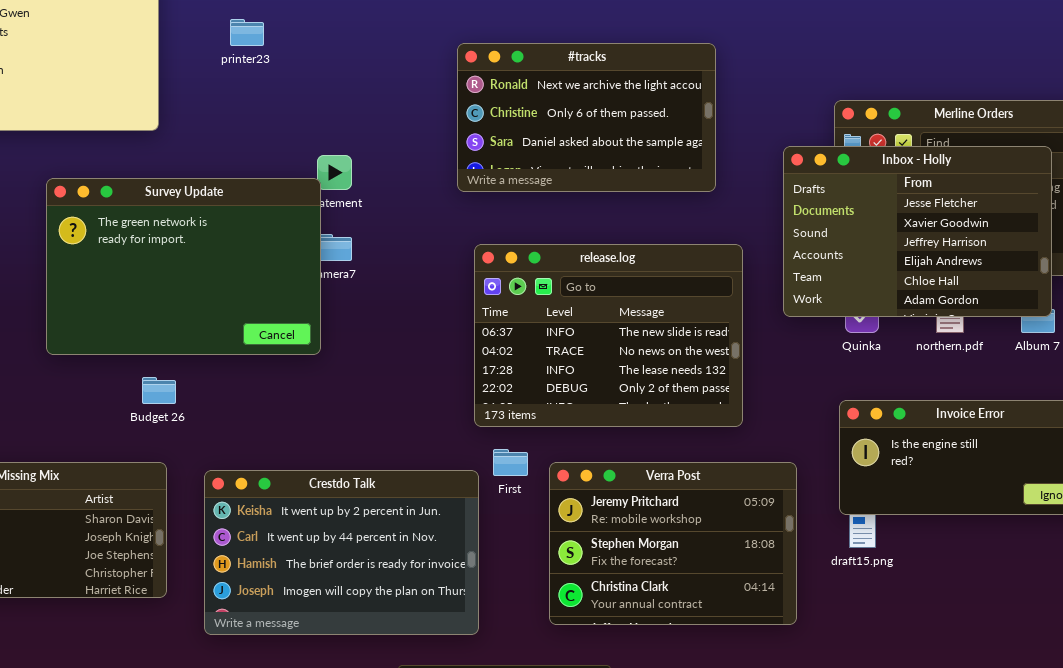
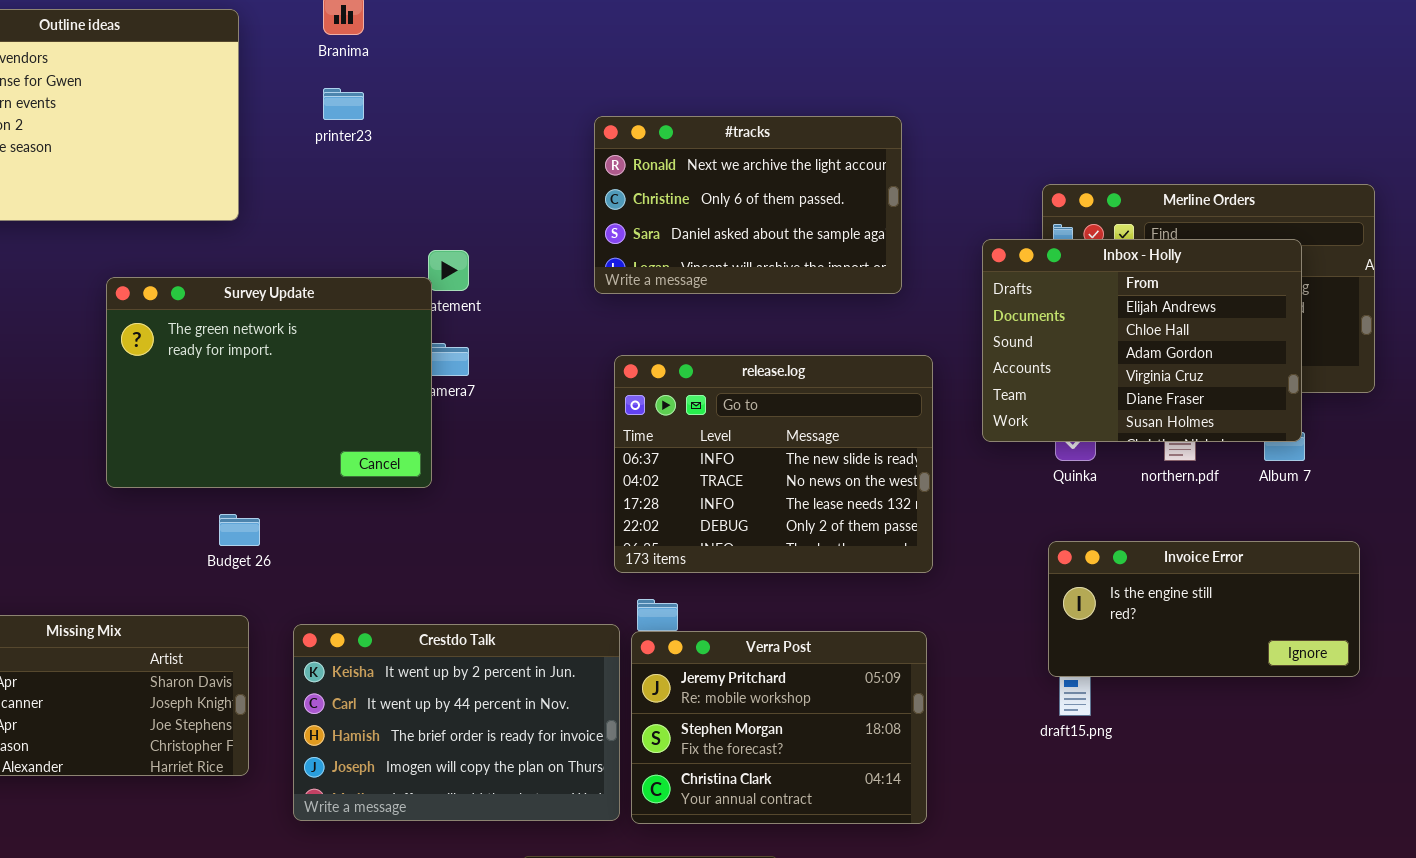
Inbox - Holly: [783,146,1052,317] -> [982,239,1302,442], scrolled down 3 rows
Verra Post: [549,462,797,625] -> [631,631,927,824], moved

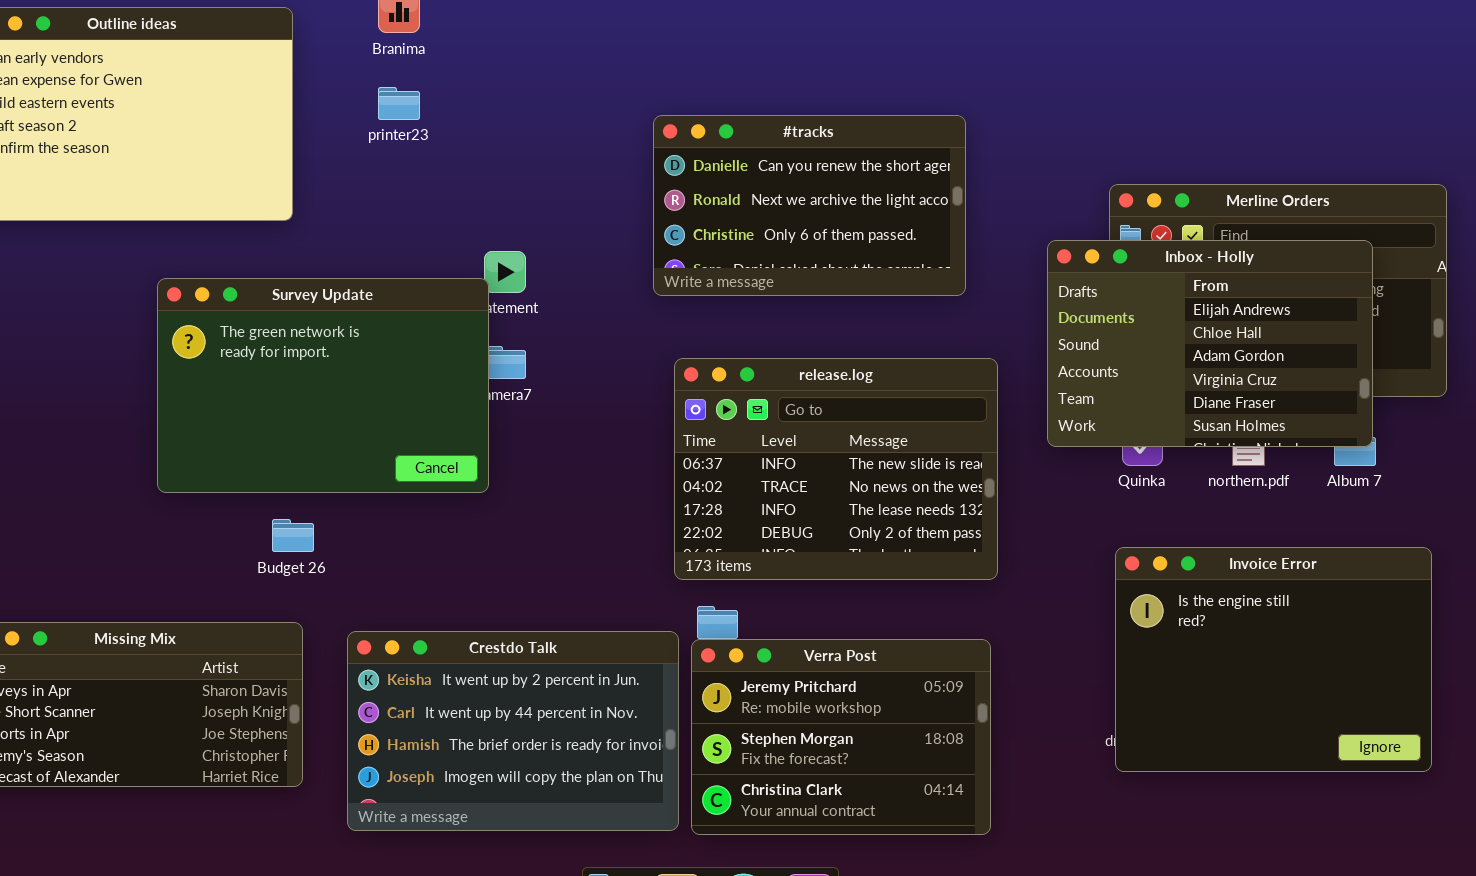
#tracks: [594,116,902,294] -> [653,115,966,296], scrolled up 1 row
Invoice Error: [1048,541,1360,677] -> [1115,547,1432,772], resized

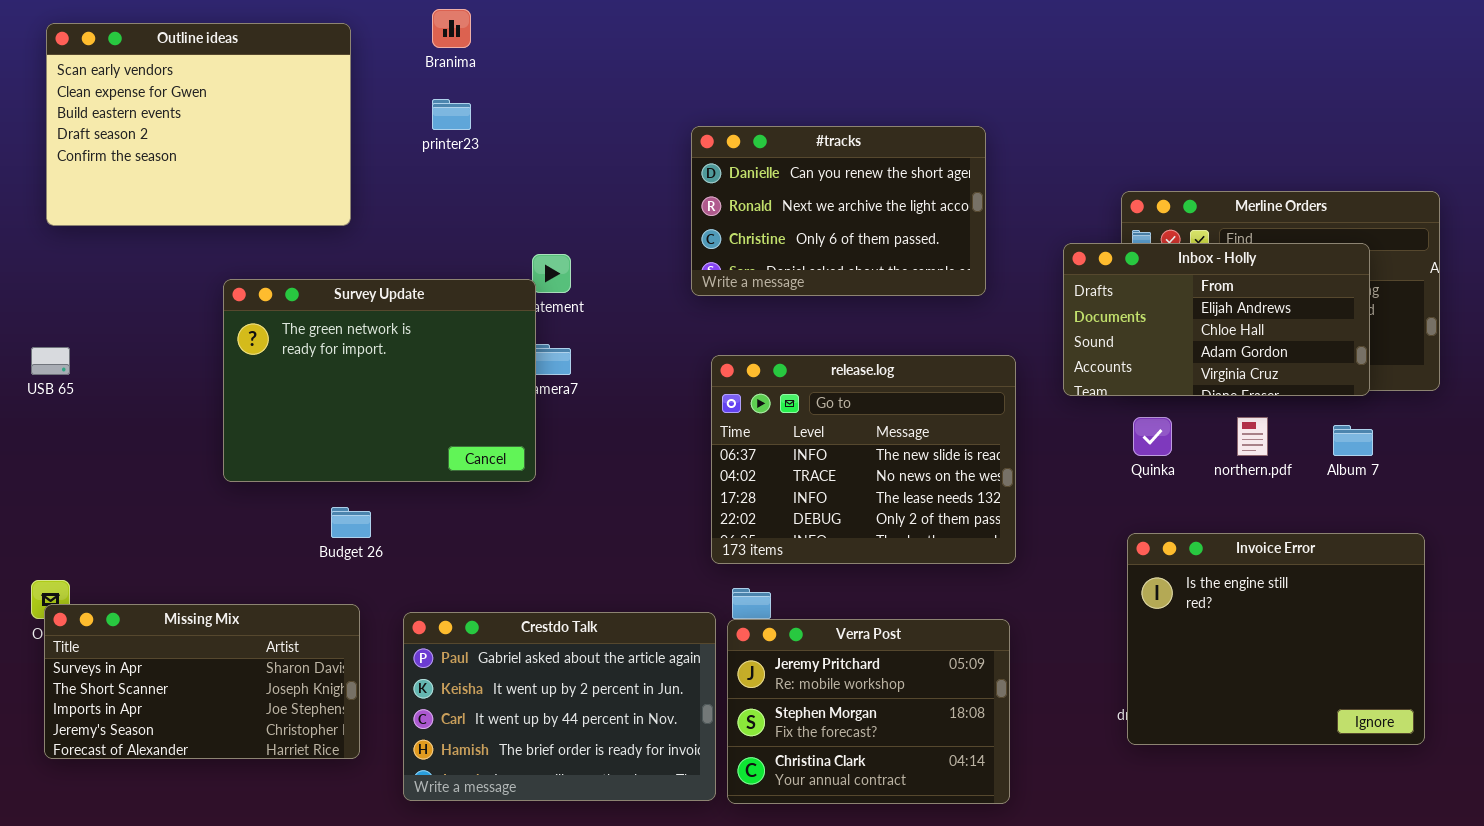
Inbox - Holly: [1047,240,1373,447] -> [1063,243,1370,396], resized
Crestdo Talk: [347,631,679,831] -> [403,612,716,801], scrolled up 1 row

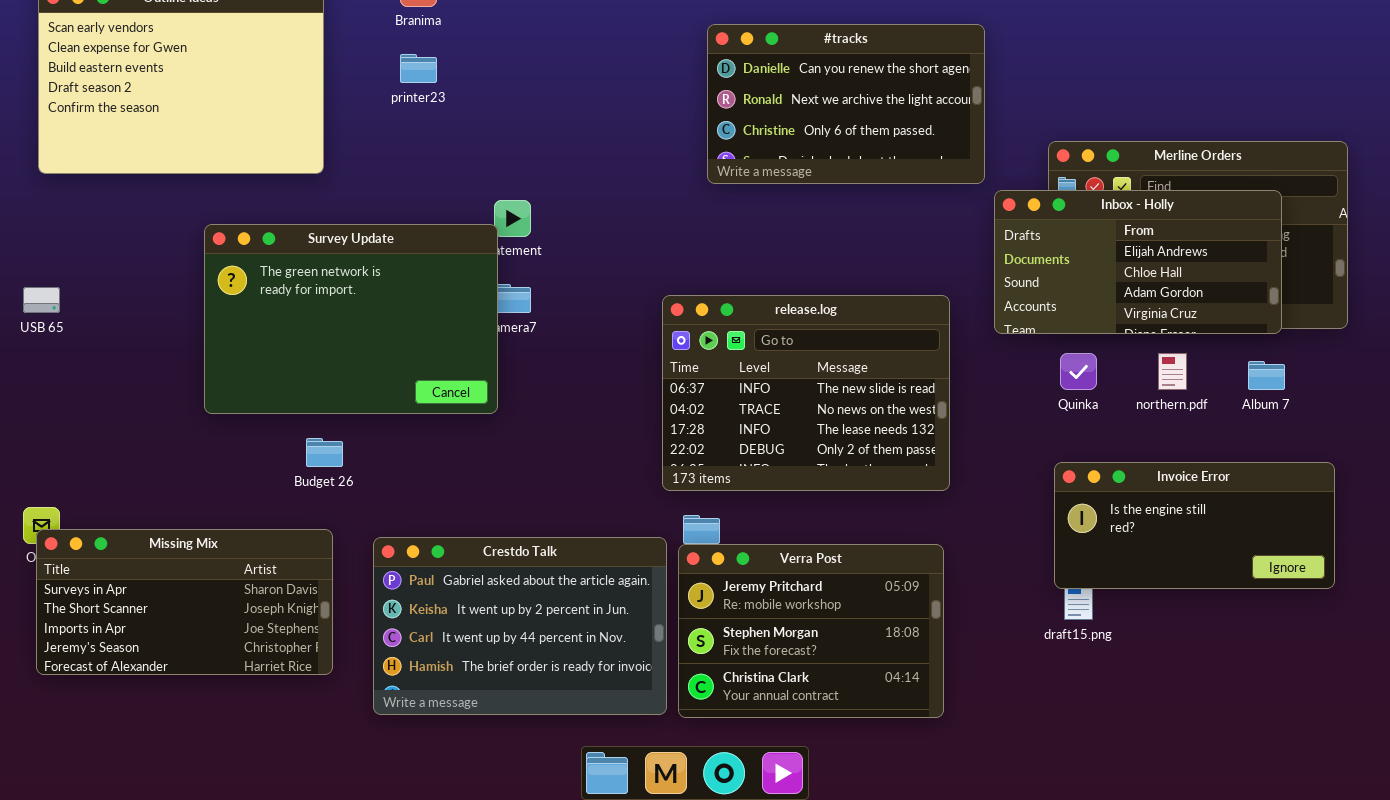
#tracks: [691,126,986,296] -> [707,24,985,184], moved
Invoice Error: [1127,533,1425,745] -> [1054,462,1335,589], resized

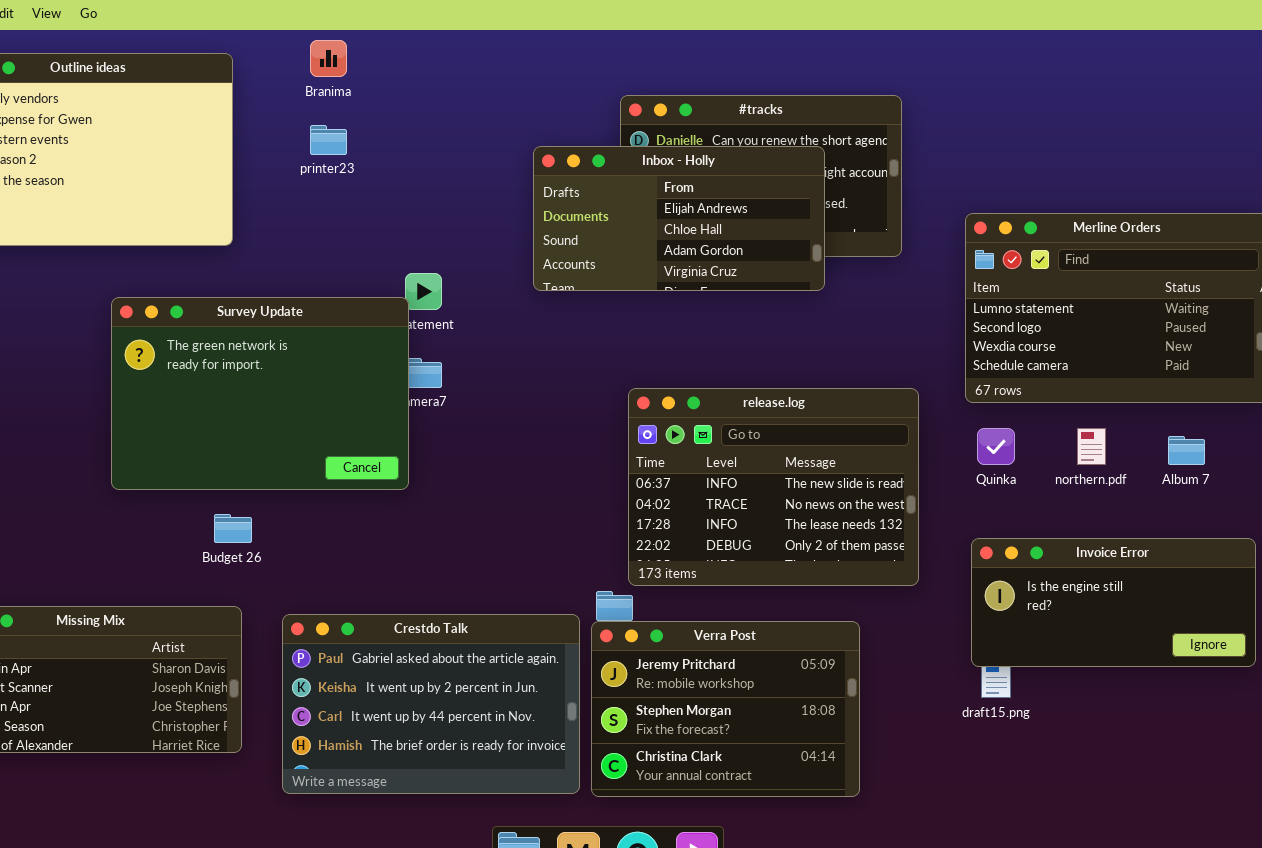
Inbox - Holly: [994,190,1282,334] -> [533,146,825,291], moved
release.log: [662,295,950,491] -> [628,388,919,586], moved

